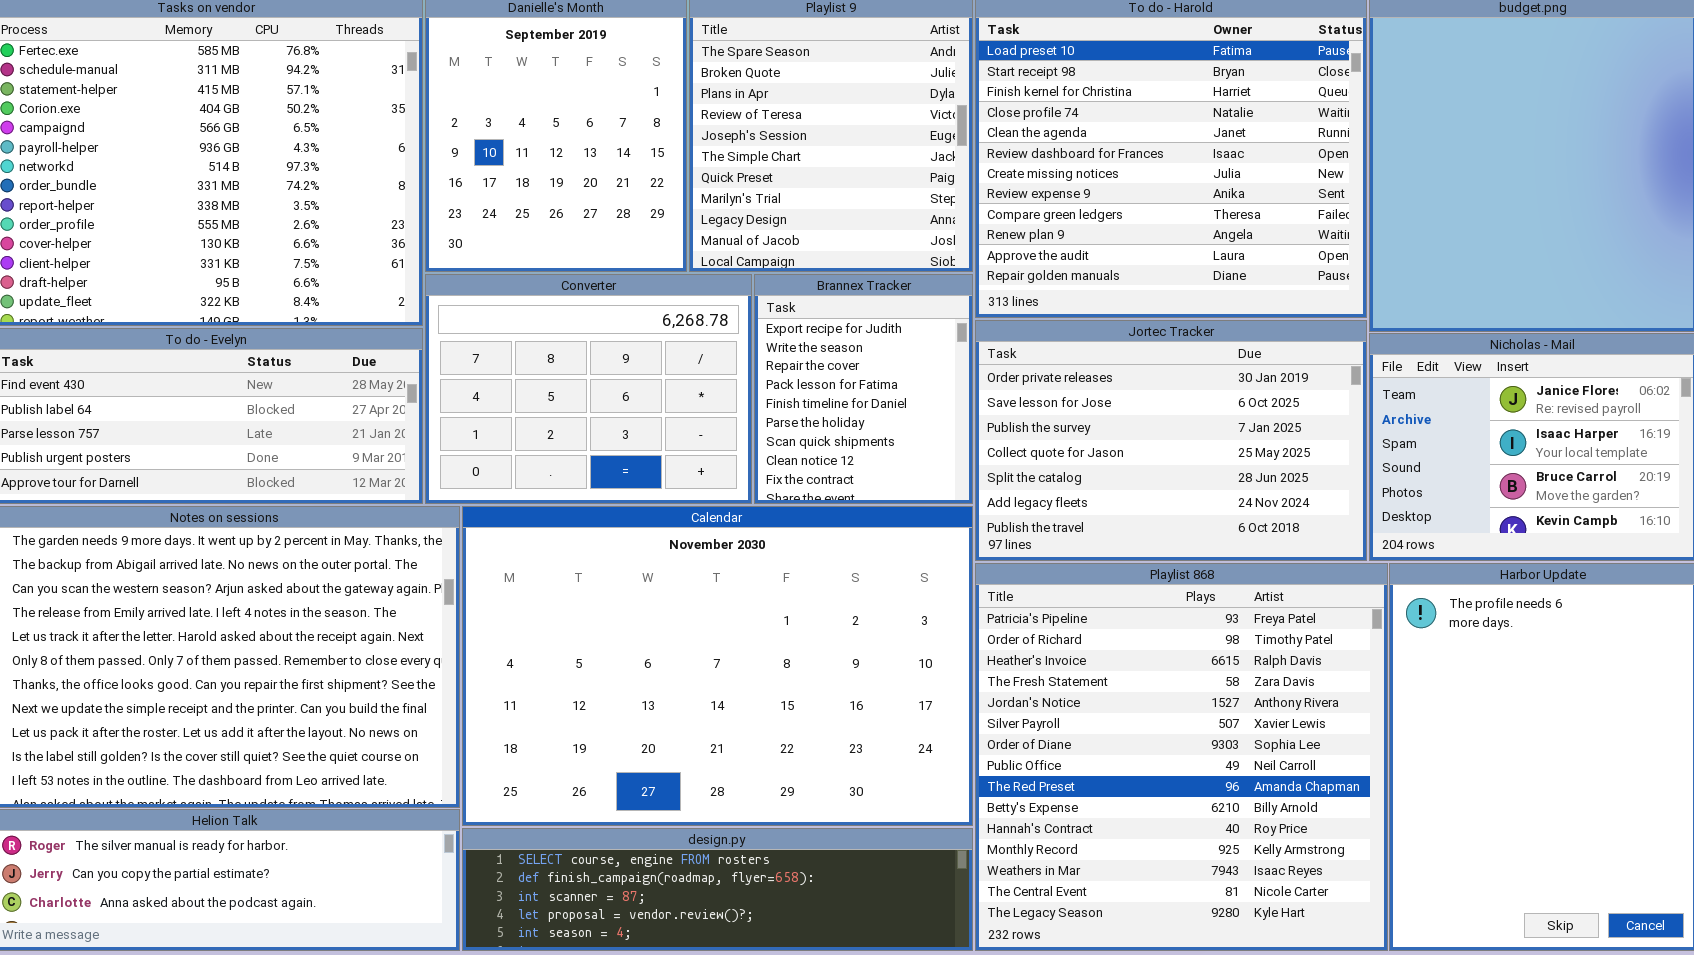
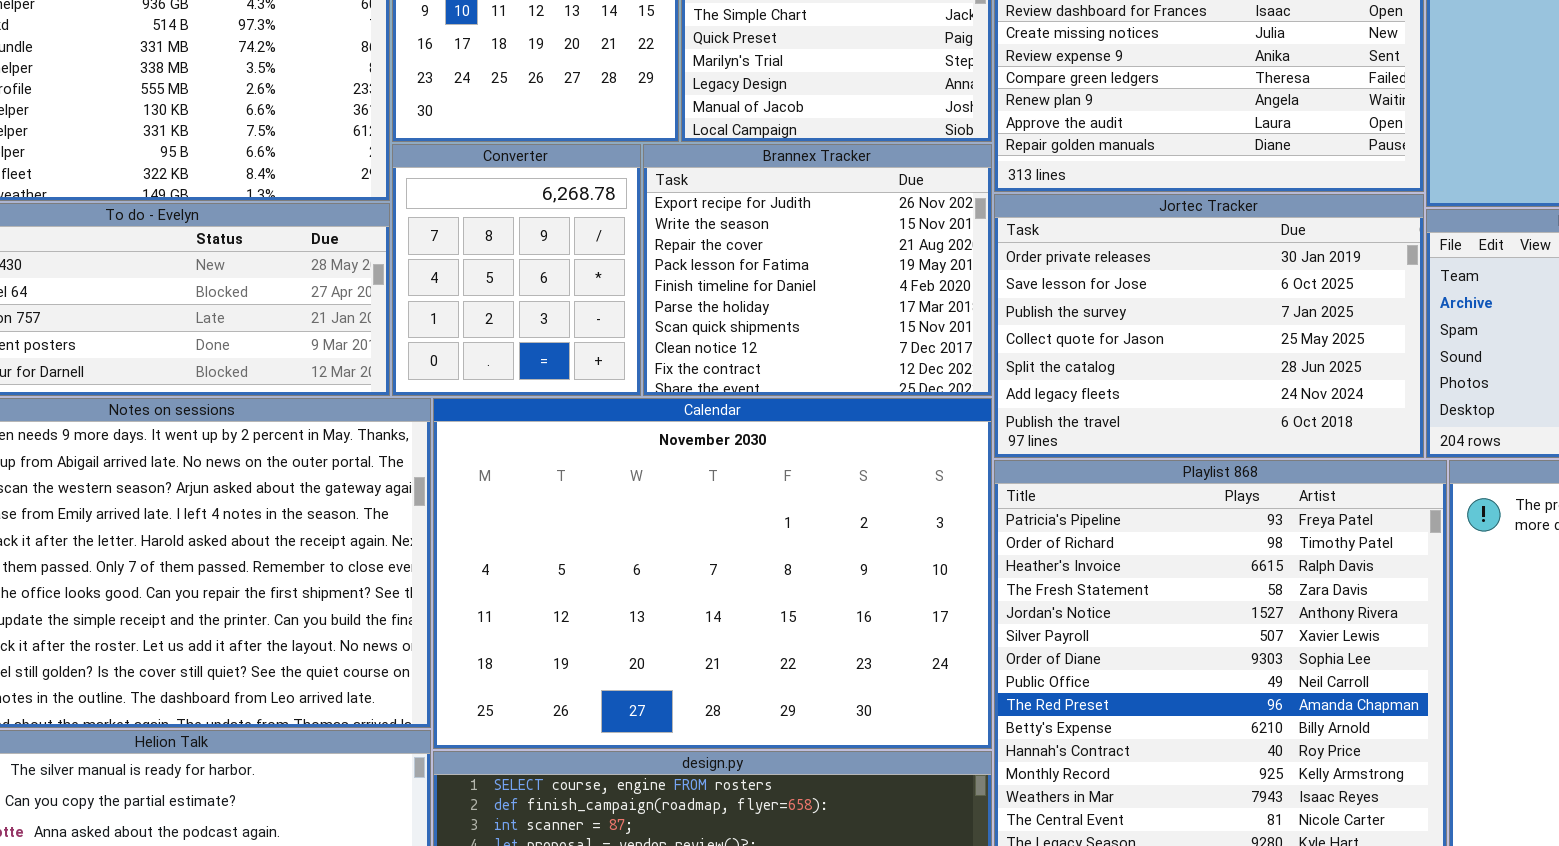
Converter: [425,274,752,504] -> [392,144,641,396], resized
Brannex Tracker: [754,274,973,504] -> [643,144,992,396], resized

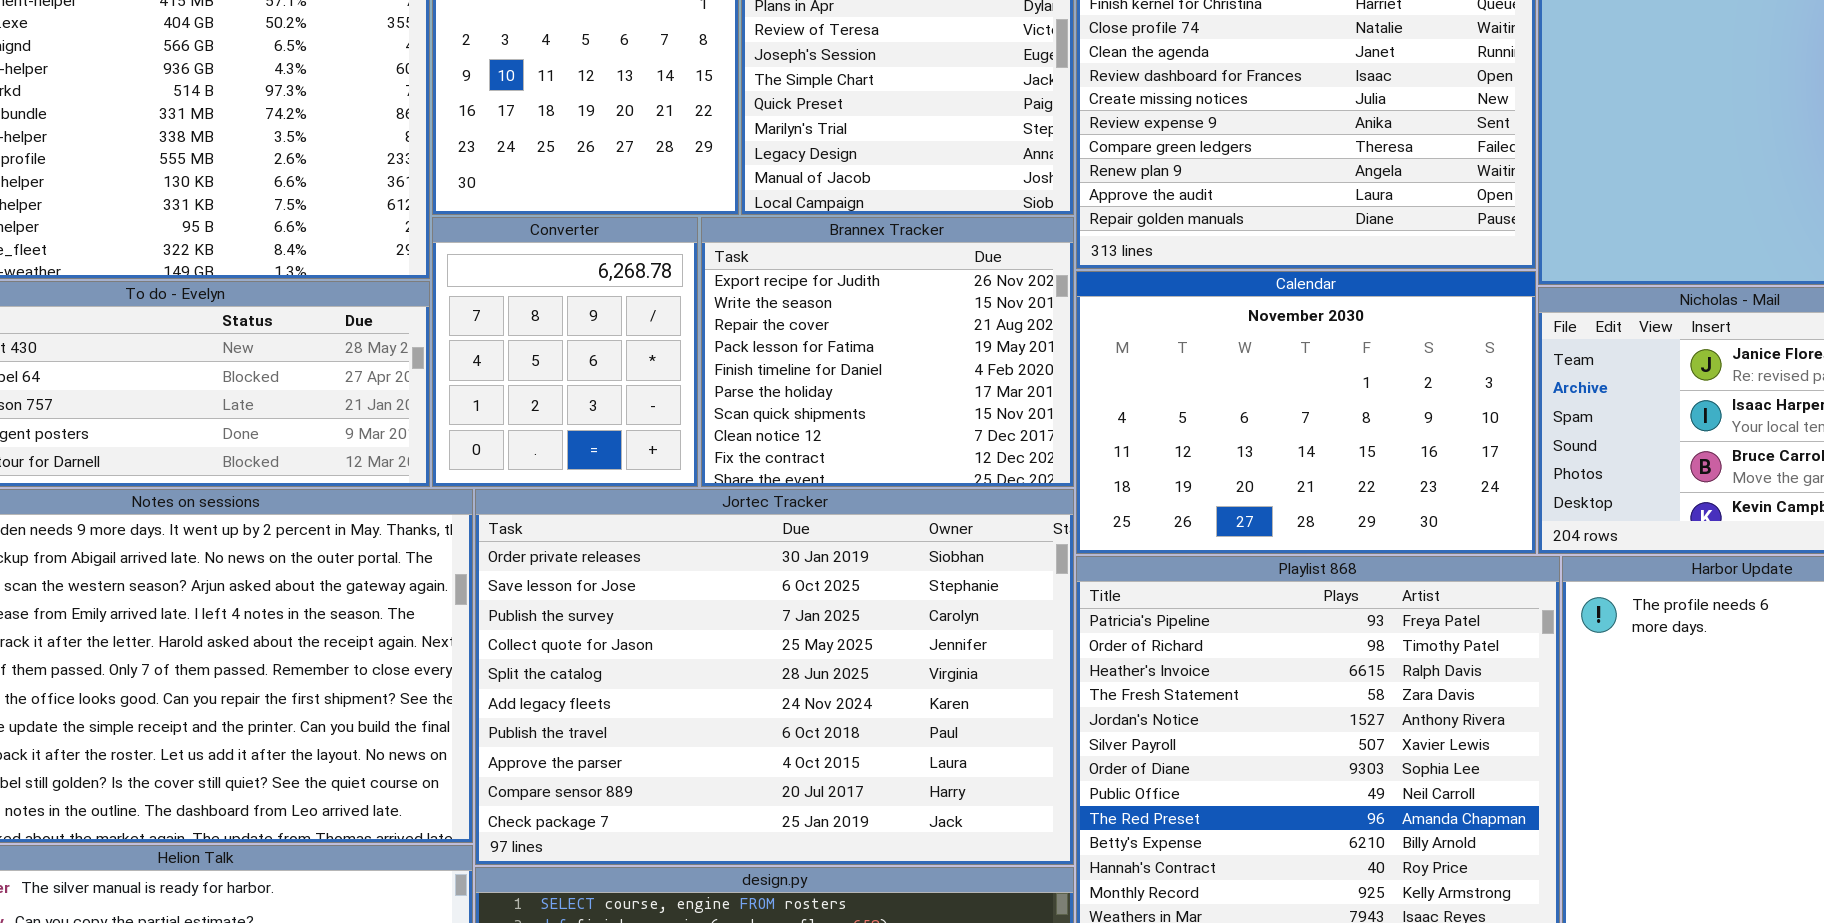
Jortec Tracker: [994,194,1424,458] -> [475,489,1074,865], moved, resized
Calendar: [433,398,992,749] -> [1076,271,1536,554], moved, resized

